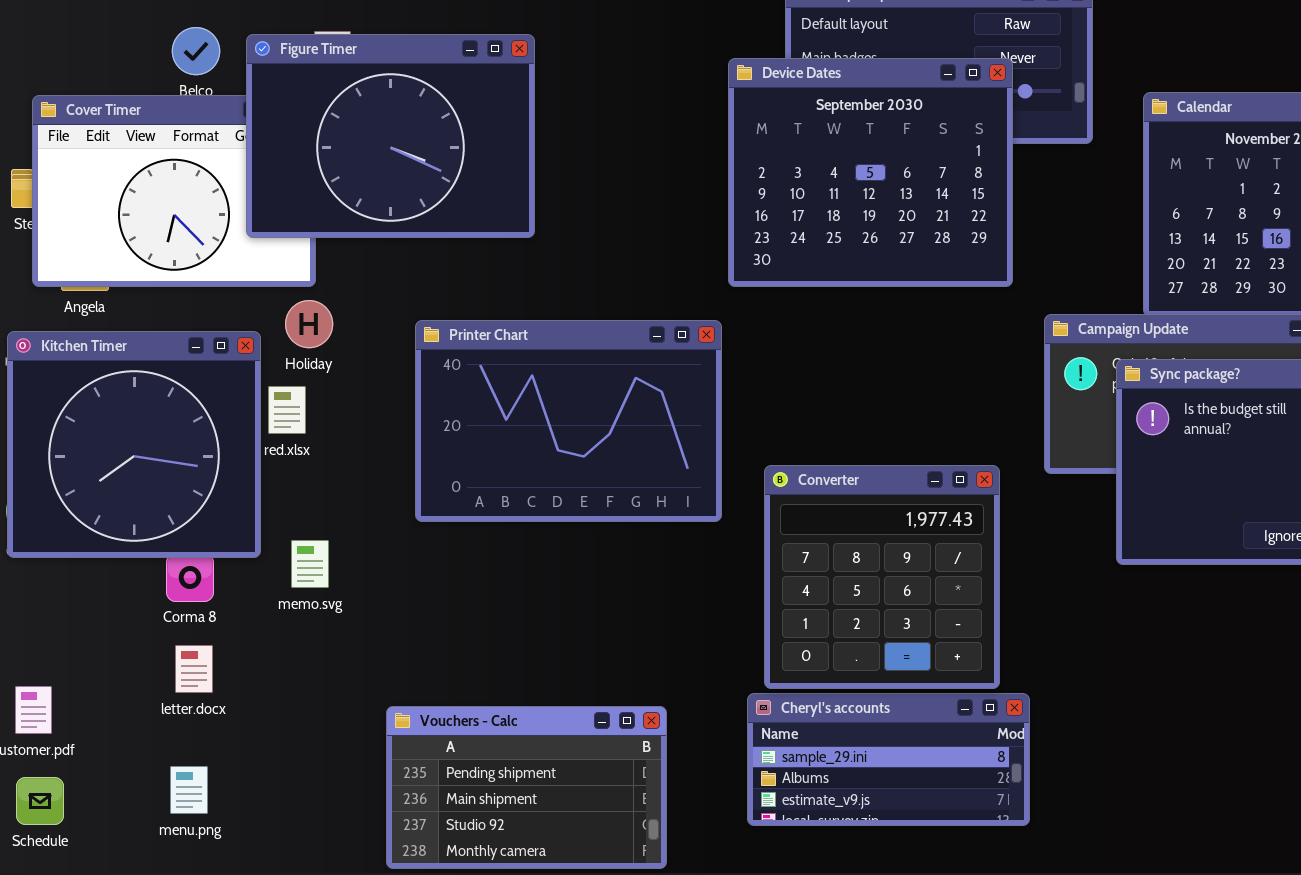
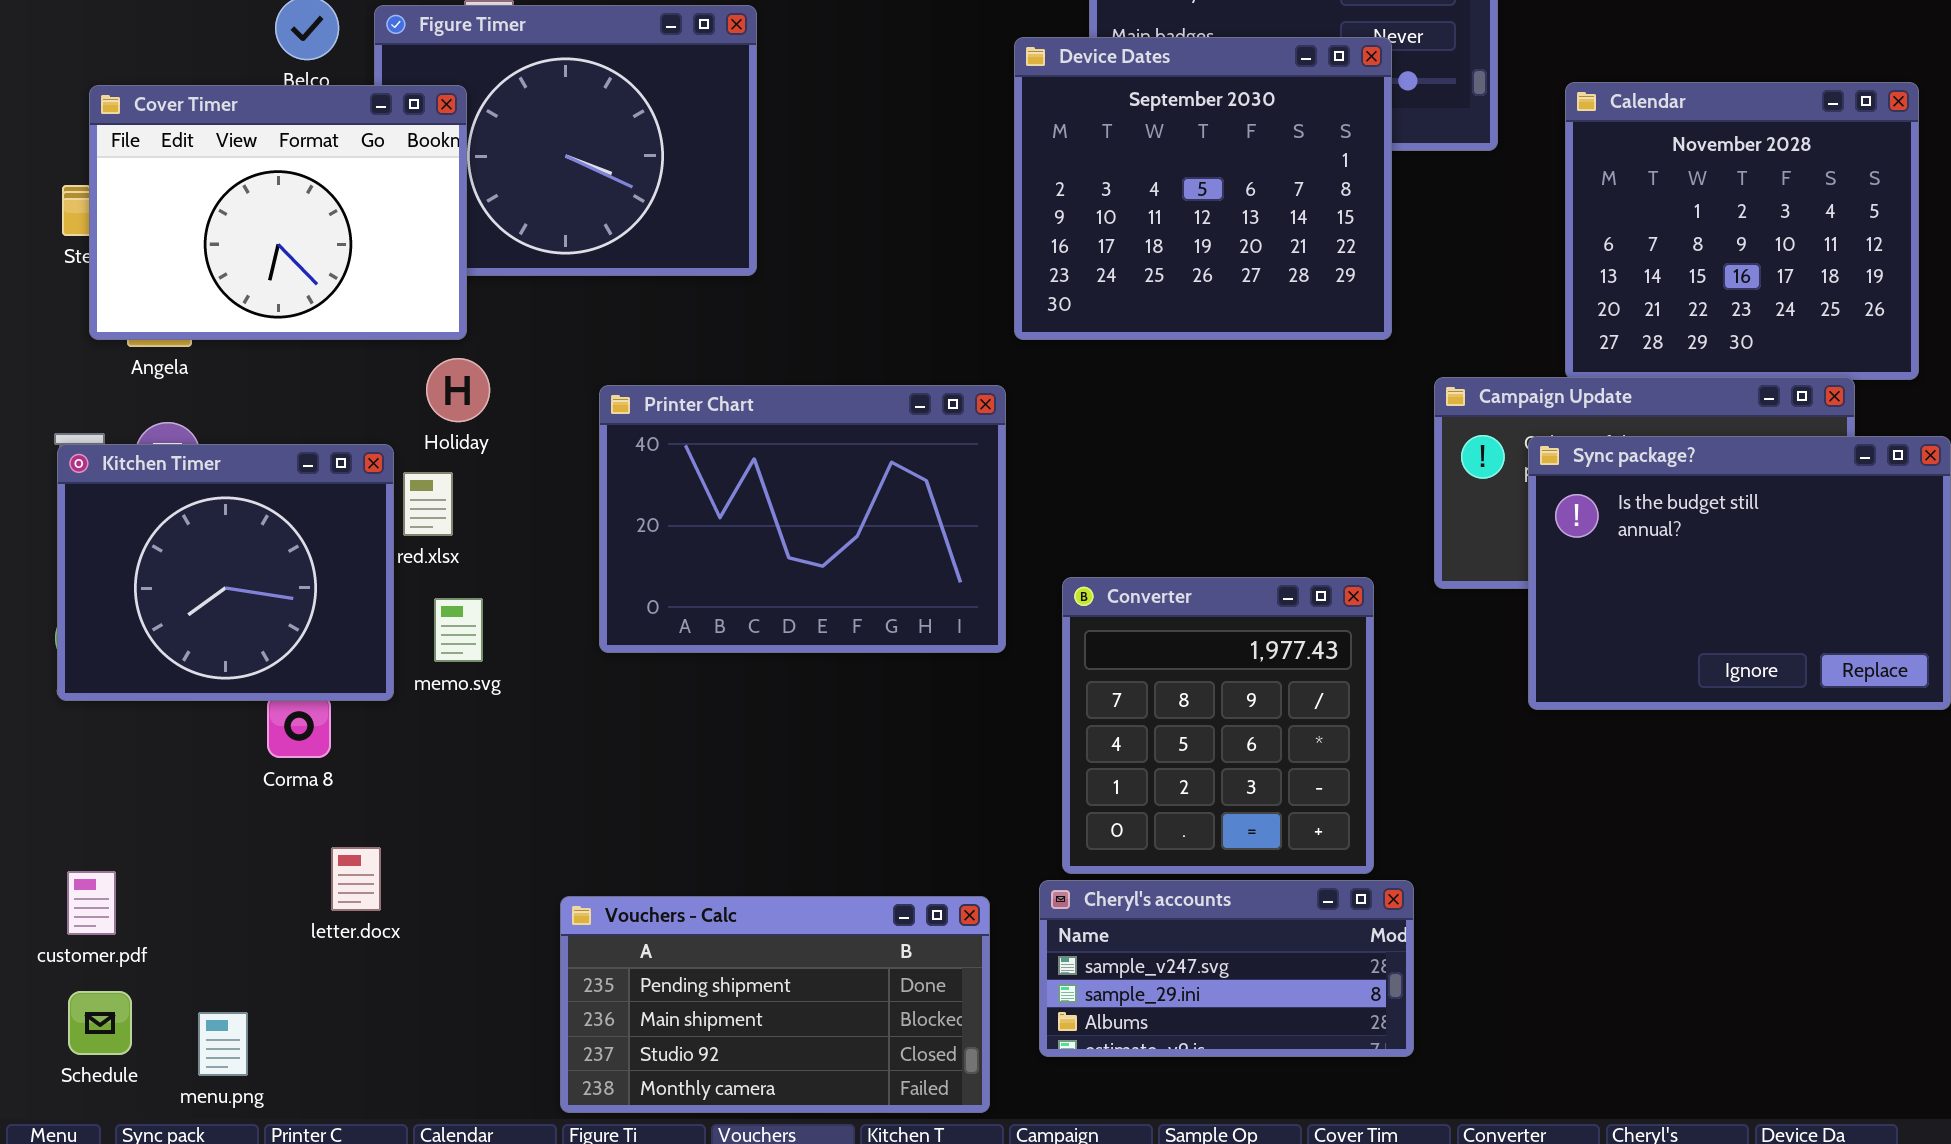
Cover Timer: [32,95,316,287] -> [89,85,467,340], raised
Kitchen Timer: [7,331,261,558] -> [57,444,394,701], resized
memo.svg: [291,540,329,588] -> [434,598,483,662], moved
letter.docx: [175,645,213,693] -> [331,847,381,911], moved
Cheryl's accounts: [747,693,1030,826] -> [1039,880,1414,1057], scrolled up 1 row
Vouchers - Calc: [386,706,667,869] -> [560,896,990,1113], resized
menu.png: [170,766,208,814] -> [198,1012,248,1076], moved

